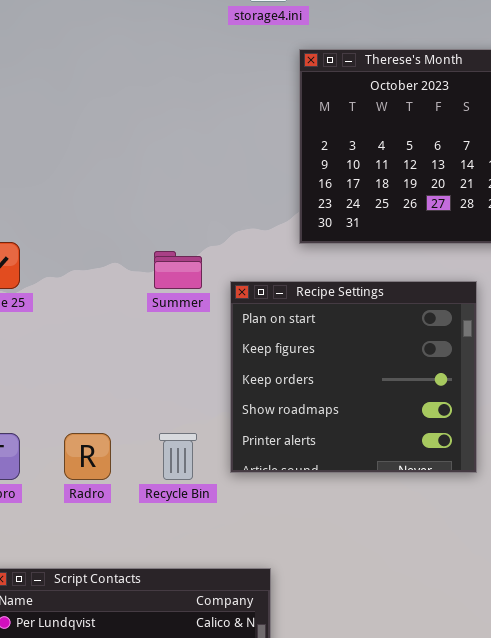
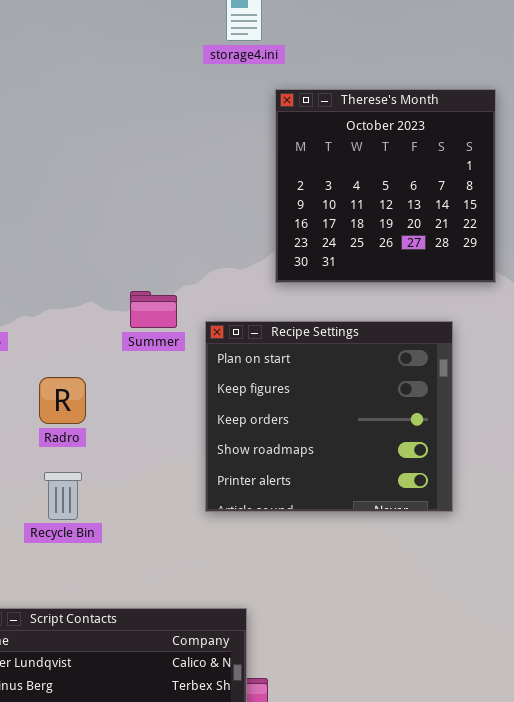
Radro: [64,433,111,480] -> [39,377,86,424], moved
Recycle Bin: [159,433,197,480] -> [44,472,82,520], moved

